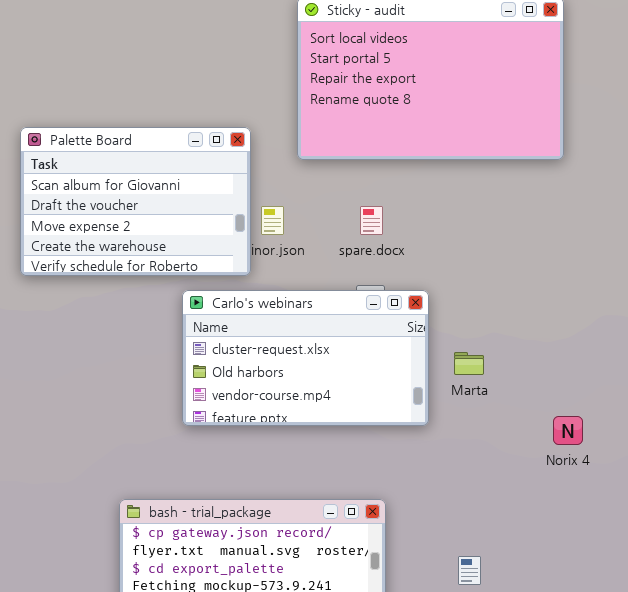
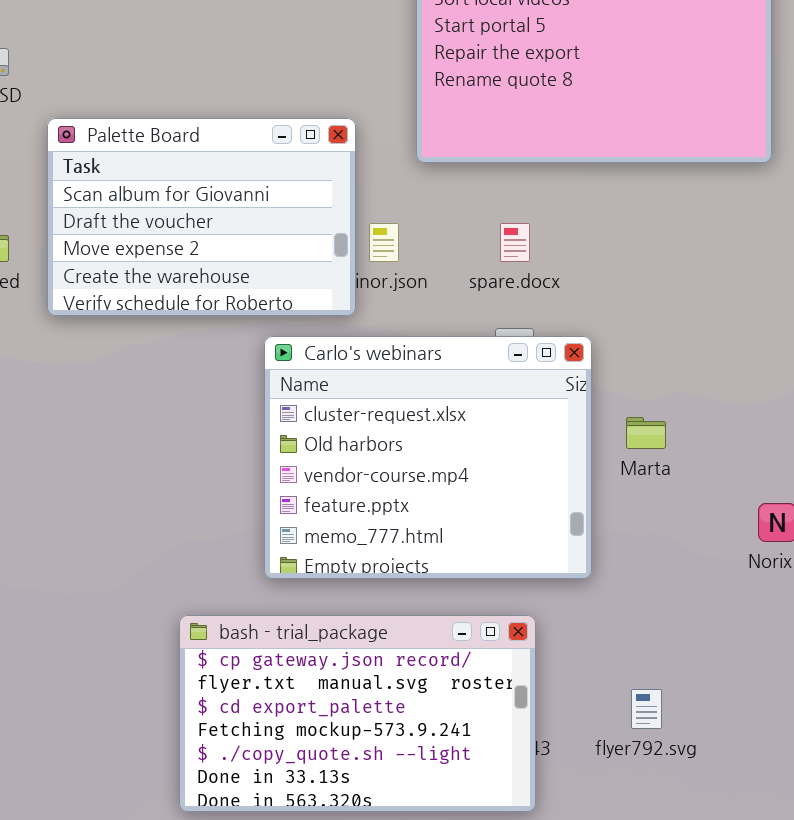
Carlo's webinars: [182,290,429,426] -> [264,336,592,579], resized

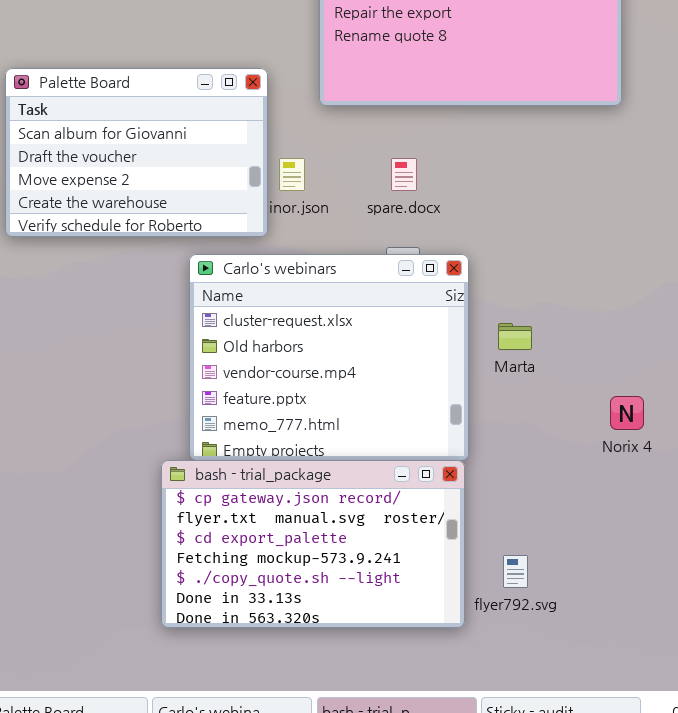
bash - trial_package: [179,615,536,812] -> [161,460,465,628], moved

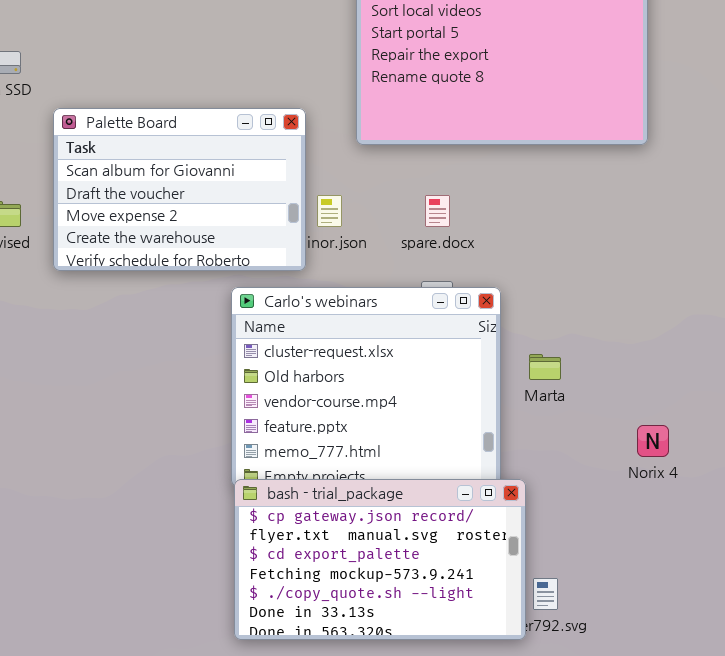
bash - trial_package: [161,460,465,628] -> [234,479,526,640], moved

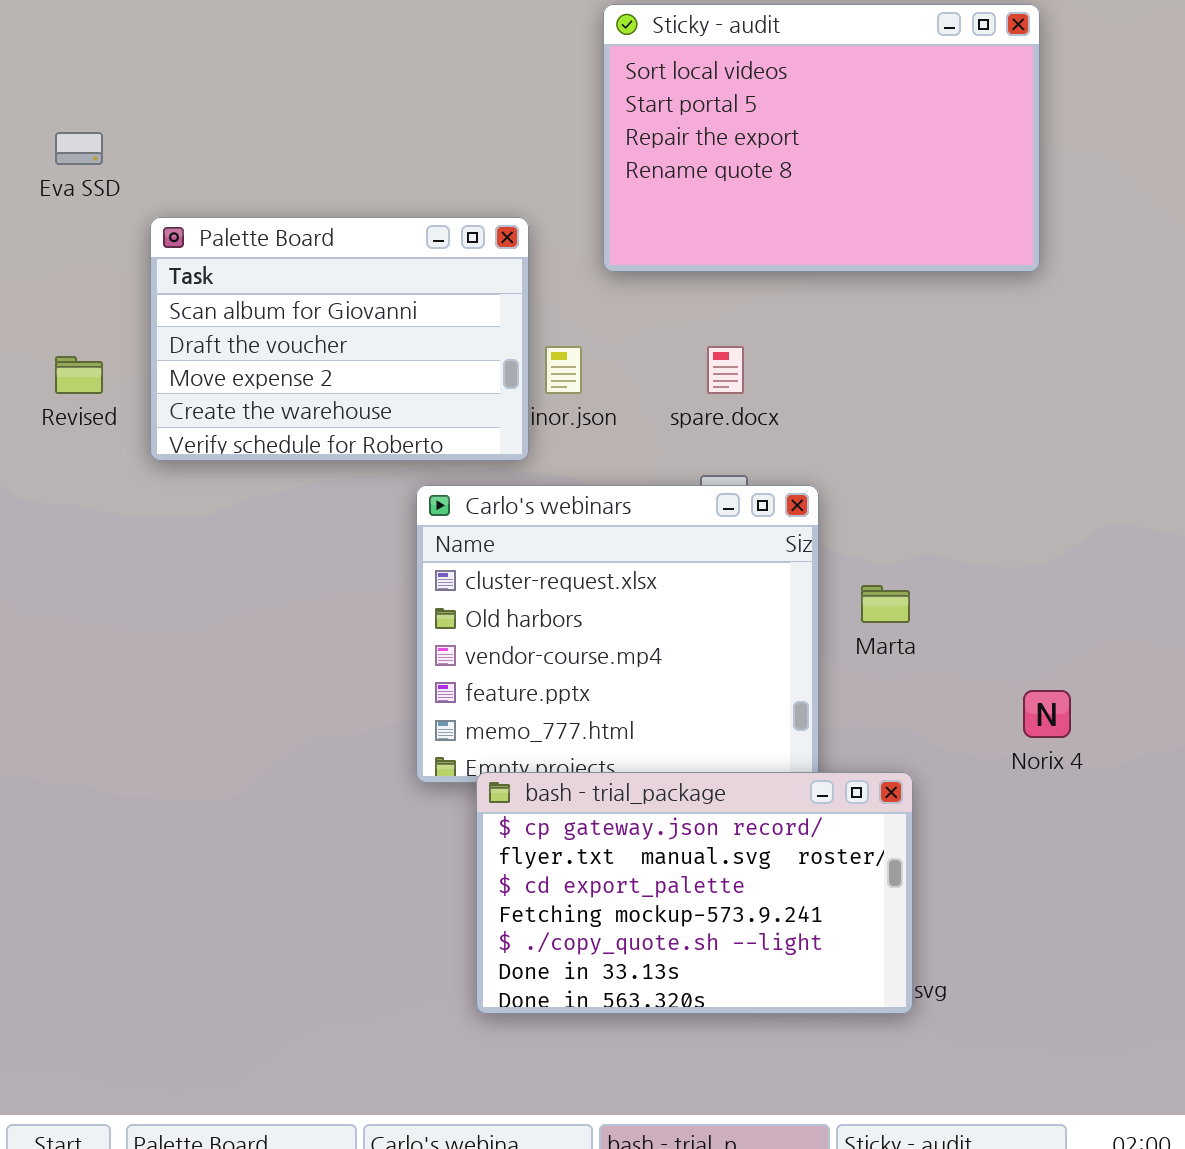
bash - trial_package: [234,479,526,640] -> [476,772,913,1014], moved

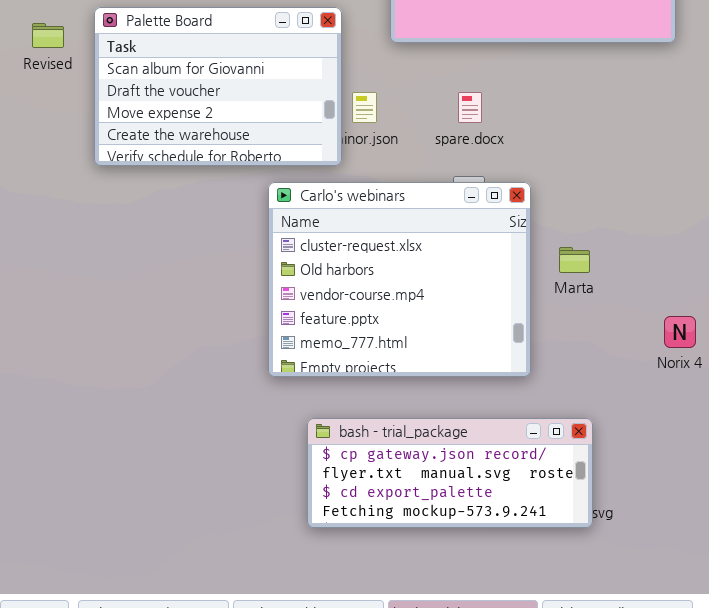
Revised: [55,356,103,394] -> [32,23,64,48], moved
bash - trial_package: [476,772,913,1014] -> [307,418,593,528], resized

